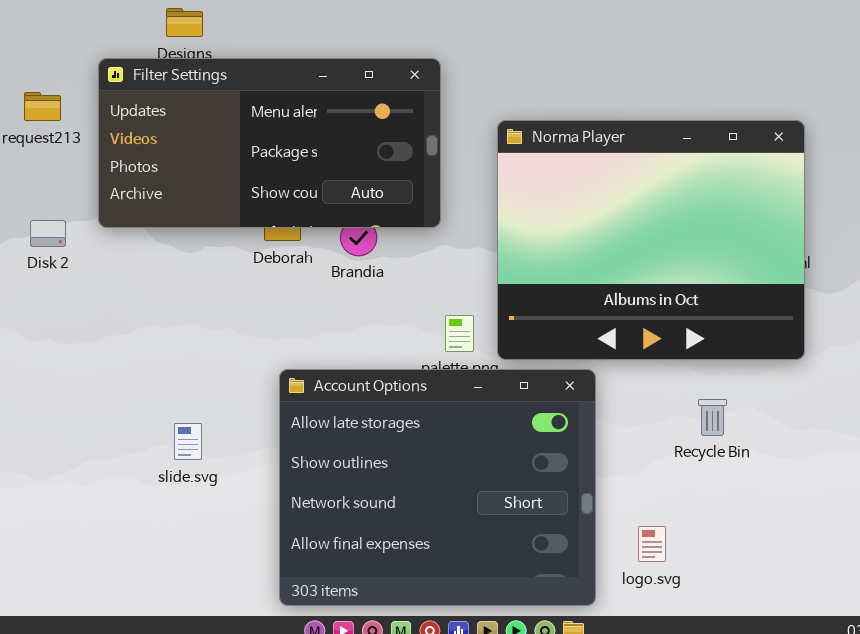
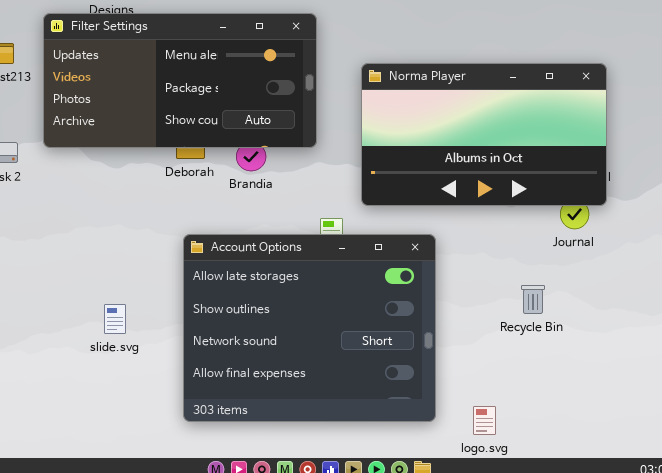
Norma Player: [497,120,805,360] -> [361,63,607,206], resized
Account Options: [279,369,596,606] -> [183,234,436,422], moved
logo.svg: [638,526,666,562] -> [473,406,496,435], moved

